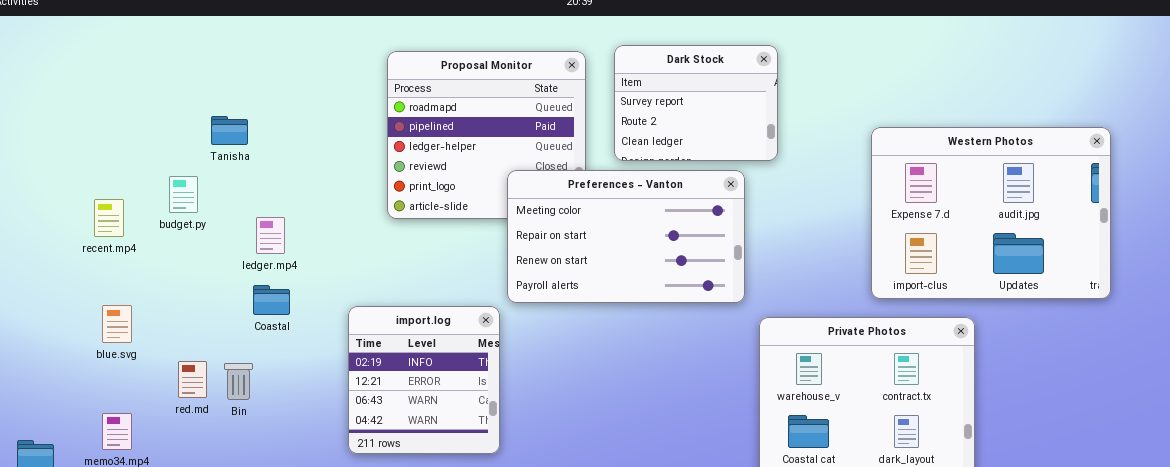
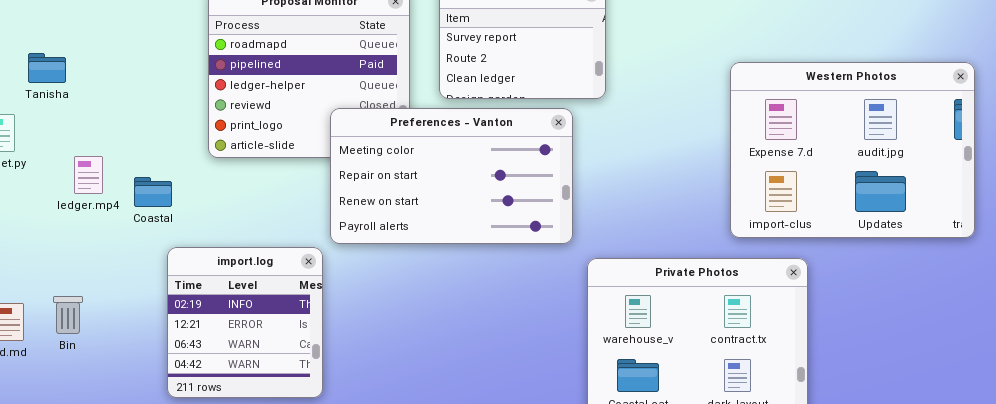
Western Photos: [871,127,1111,299] -> [730,62,975,238], moved
Coastal: [253,285,290,315] -> [134,177,172,207], moved
Bin: [224,363,253,400] -> [53,296,83,334], moved

